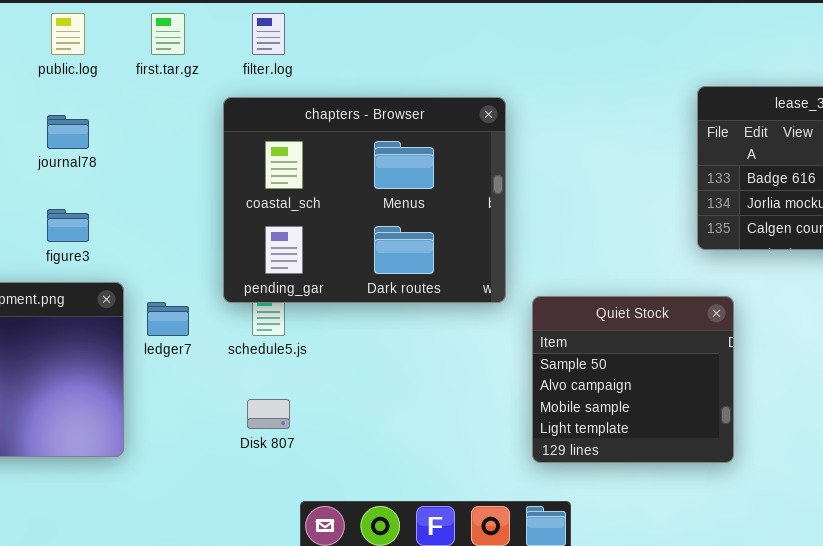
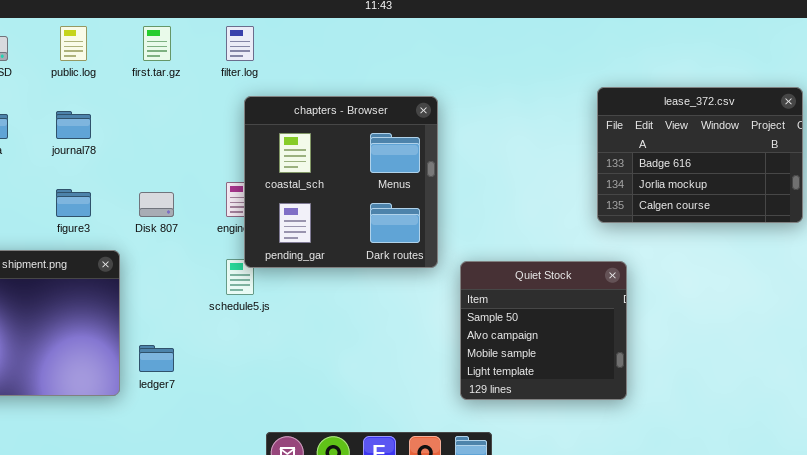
chapters - Browser: [223,97,506,303] -> [244,96,438,268], resized
ledger7: [147,302,189,336] -> [139,345,174,372], moved
Disk 807: [247,399,290,429] -> [139,192,174,217], moved

